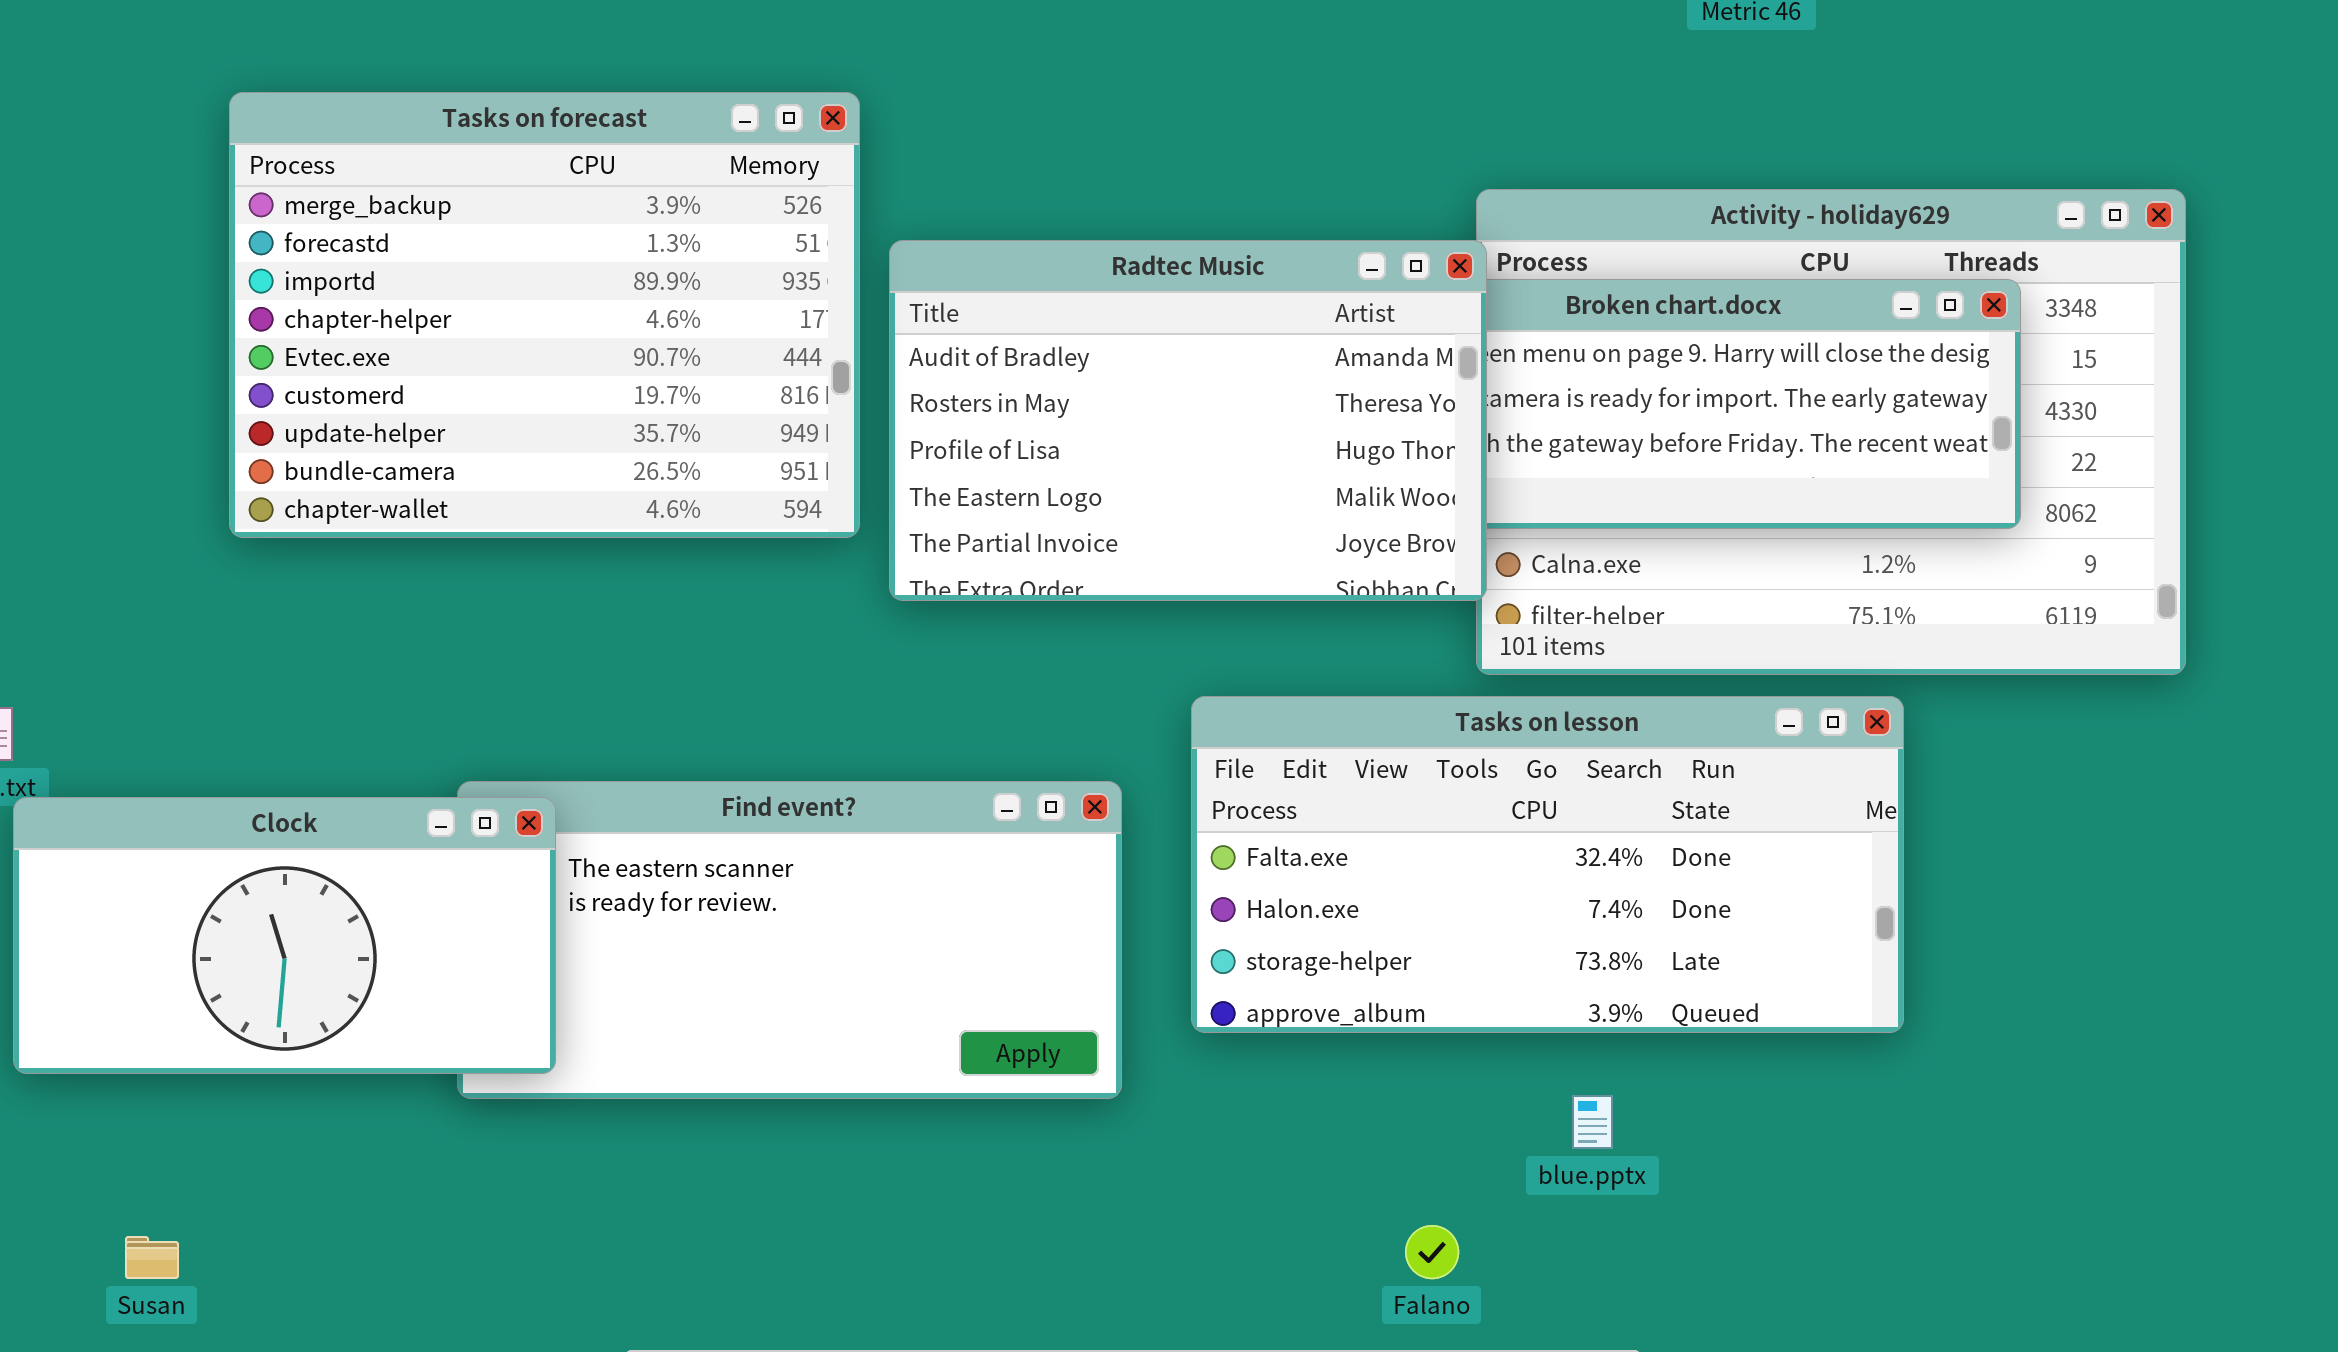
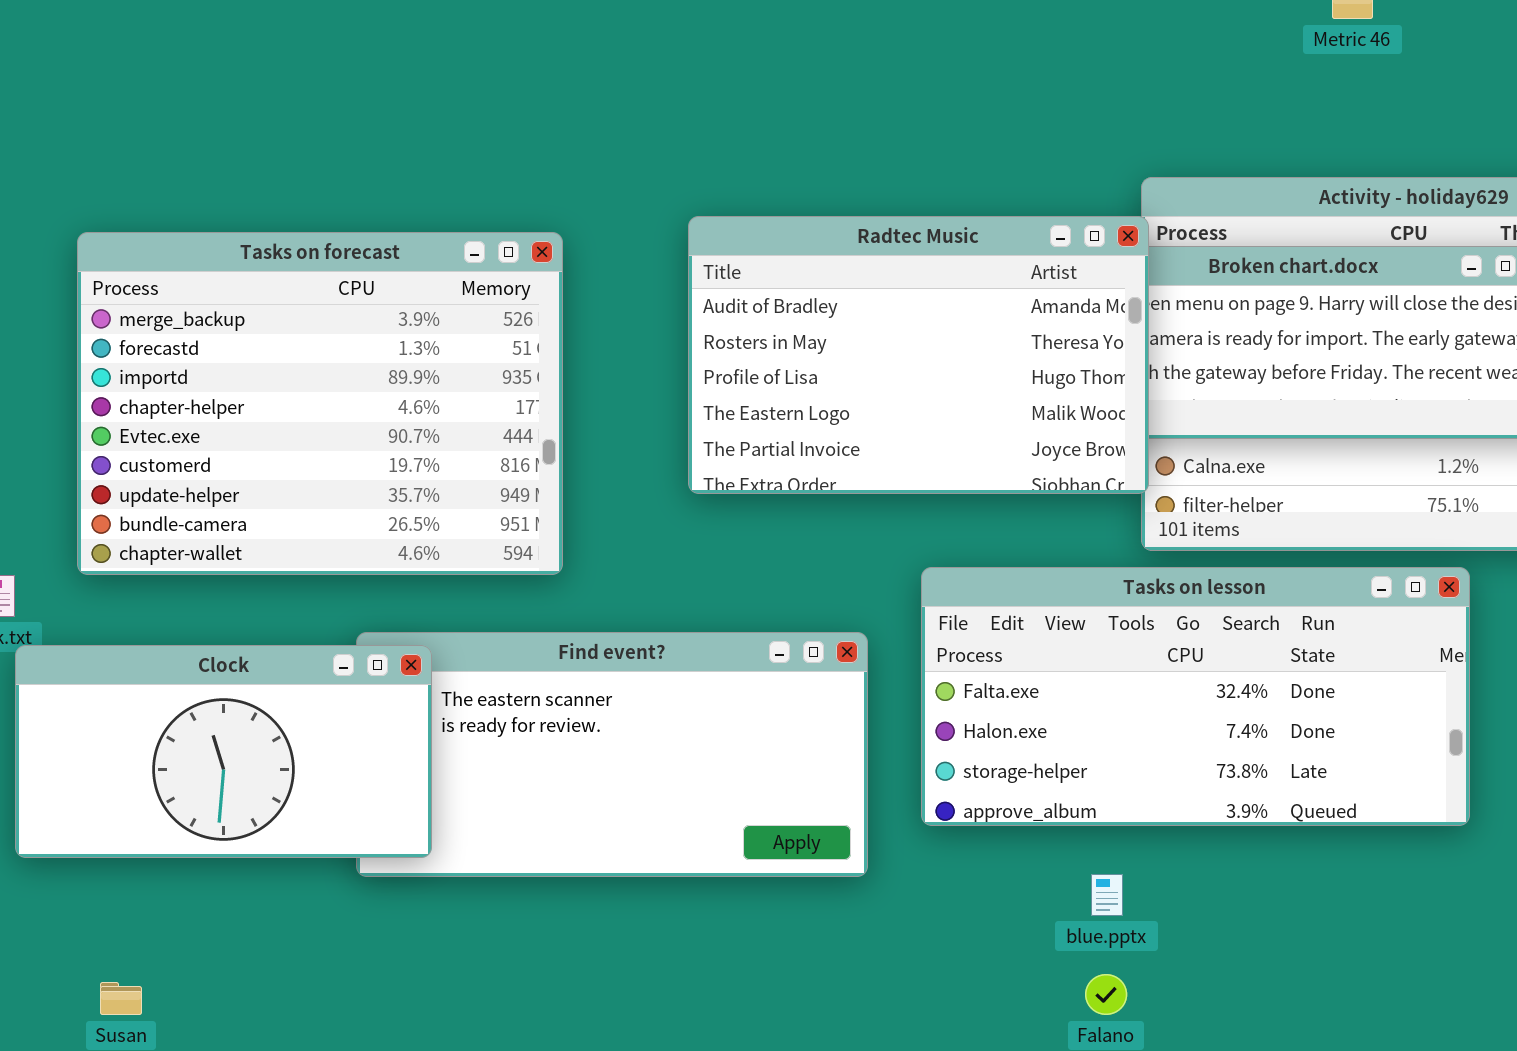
Tasks on forecast: [229,92,860,538] -> [77,232,563,575], moved
blue.pptx: [1572,1095,1613,1149] -> [1091,874,1123,916], moved

